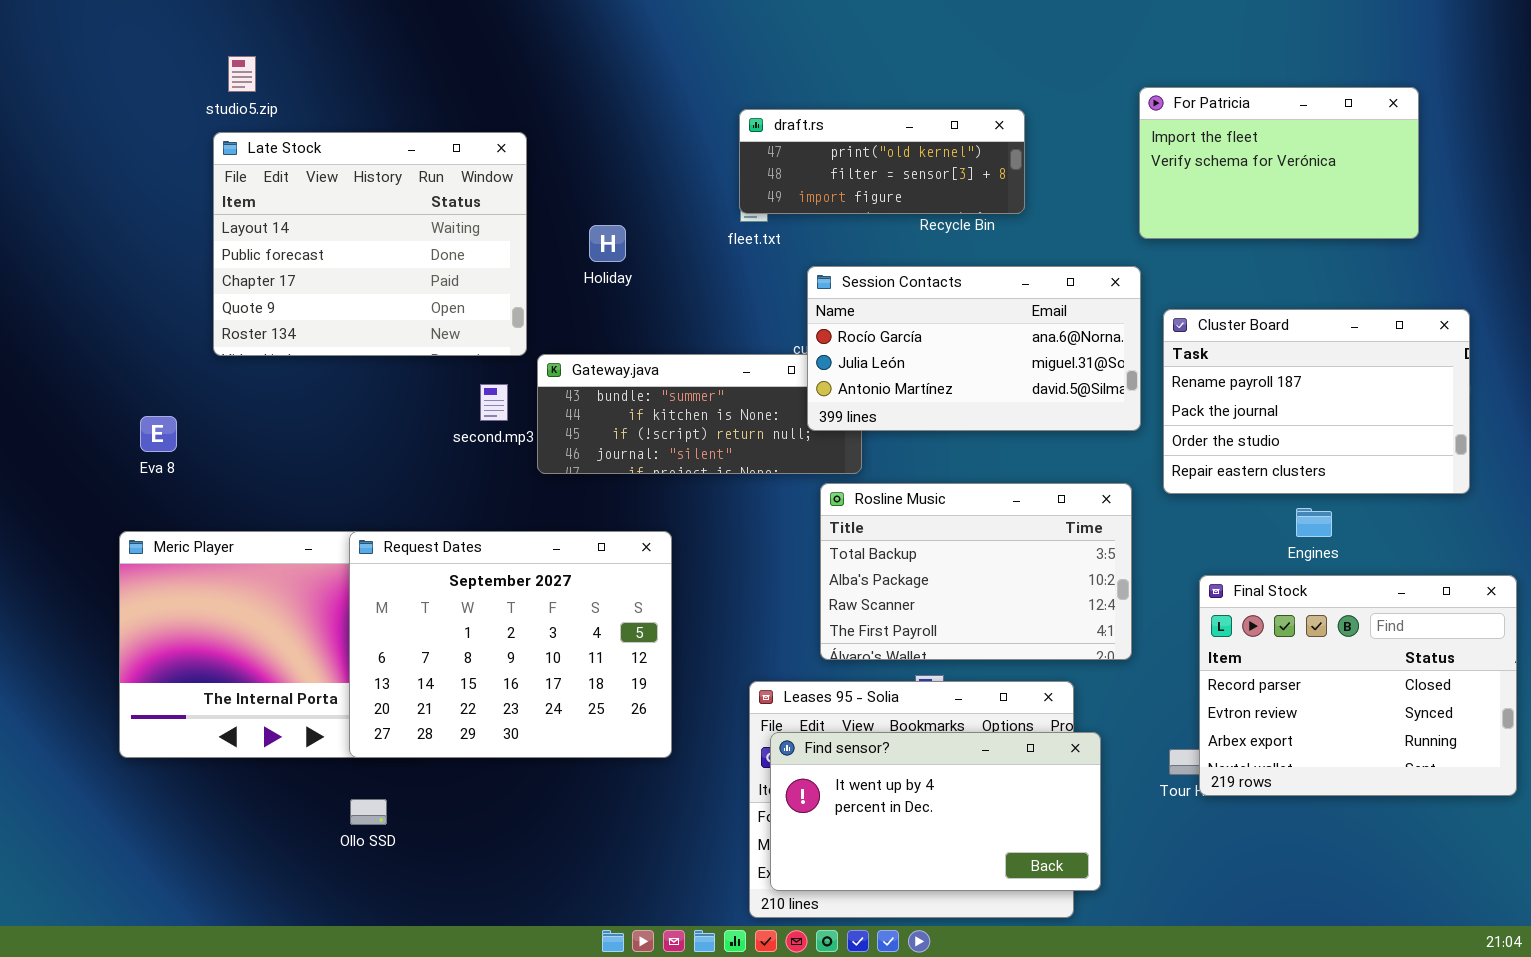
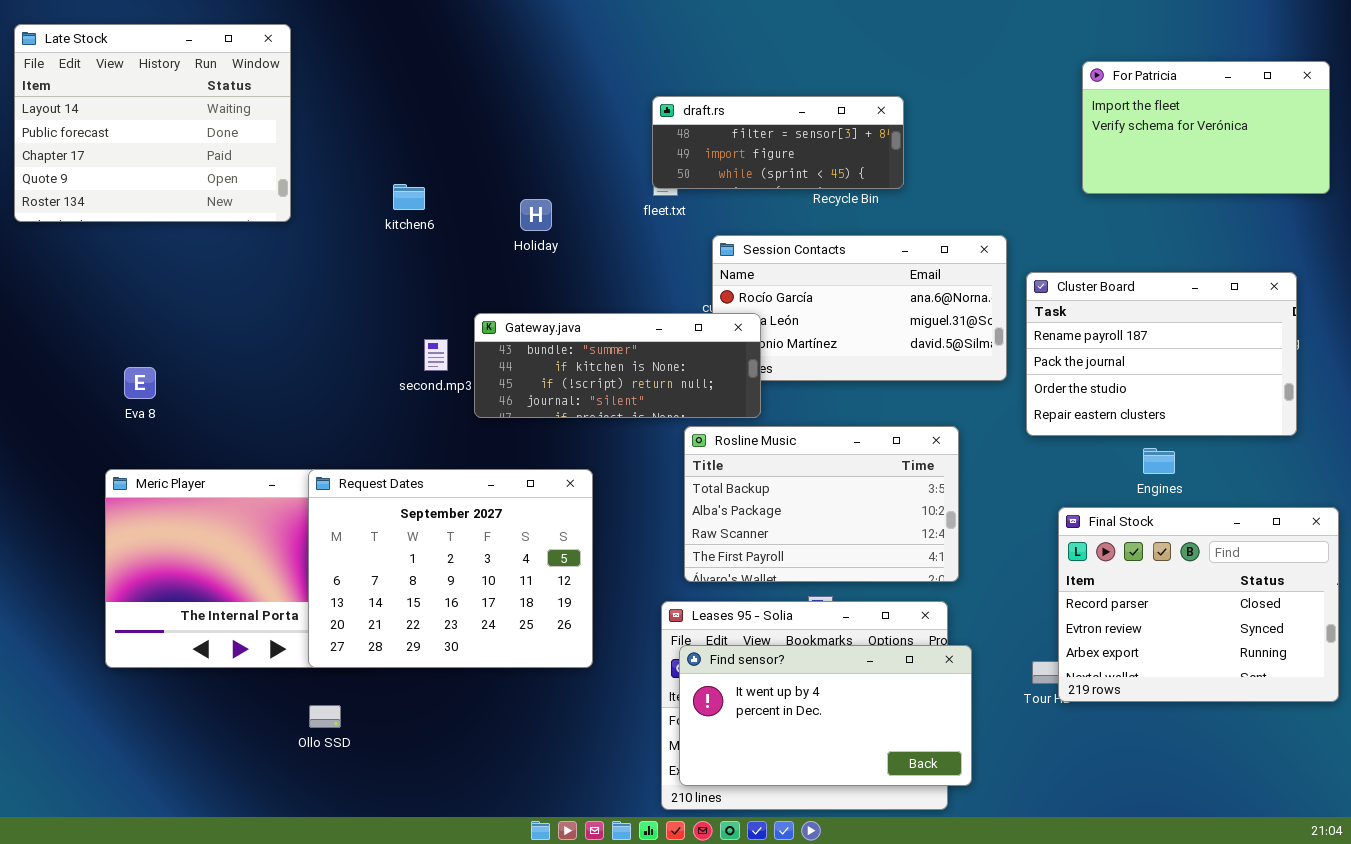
For Patricia: [1139,87,1419,239] -> [1082,61,1330,194], moved
draft.rs: [739,109,1025,214] -> [652,96,904,189], scrolled down 1 row
Late Stock: [213,132,527,356] -> [14,24,291,222], moved
Gateway.java: [537,354,862,474] -> [474,313,761,418], raised
Rosline Music: [820,483,1132,660] -> [684,426,959,582], moved

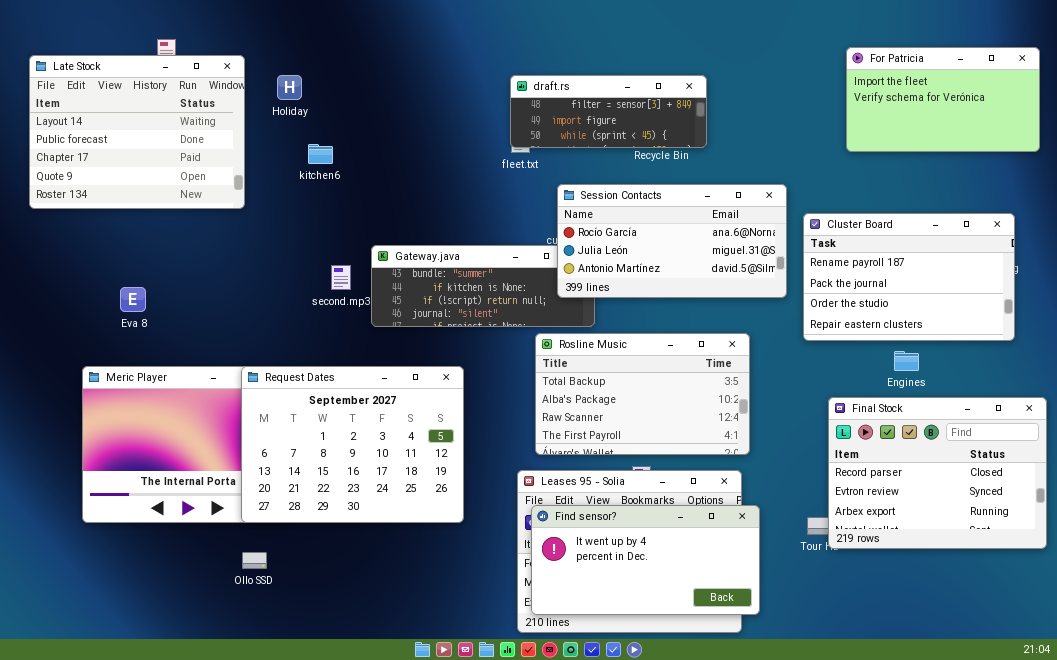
Late Stock: [14,24,291,222] -> [29,55,245,209], moved
Holiday: [520,199,552,231] -> [277,75,302,100], moved
Session Contacts: [712,235,1007,381] -> [557,184,787,298], raised
Eva 8: [124,367,156,399] -> [120,287,146,312], moved

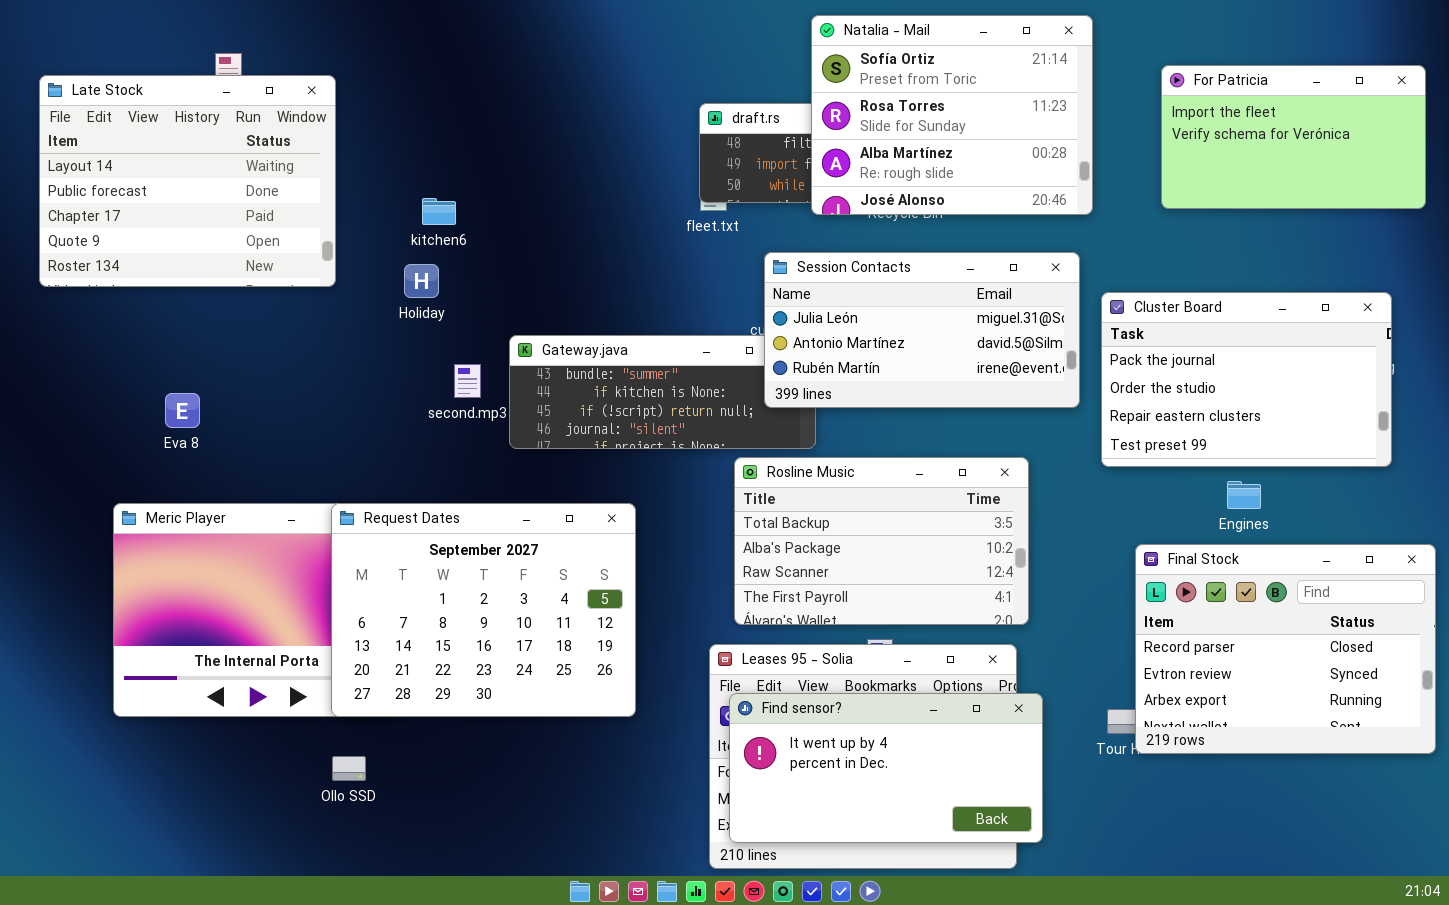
Natalia - Mail: none -> [811,15,1093,215], opened
Holiday: [277,75,302,100] -> [404,264,439,298], moved
Session Contacts: [557,184,787,298] -> [764,252,1080,408], scrolled down 1 row
Cluster Board: [803,213,1015,341] -> [1101,292,1392,467], scrolled down 1 row

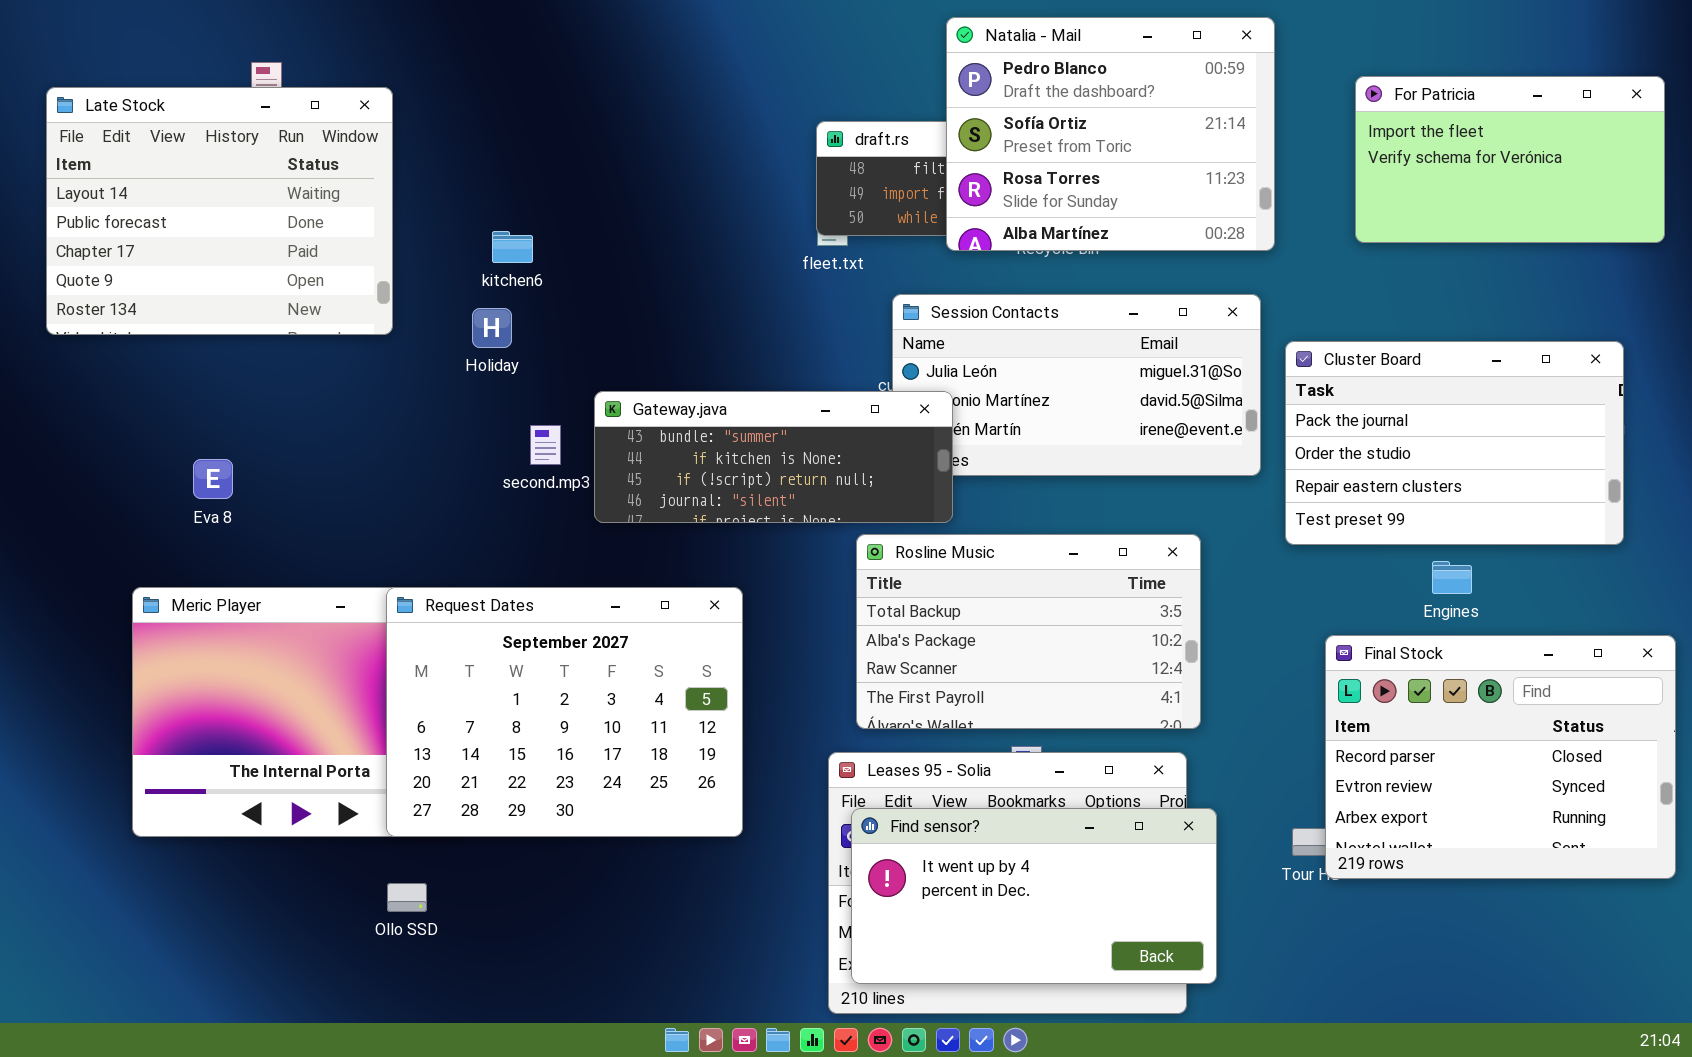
Natalia - Mail: [811,15,1093,215] -> [946,17,1275,251], scrolled up 1 row
Gateway.java: [509,335,816,449] -> [594,391,953,523], raised

